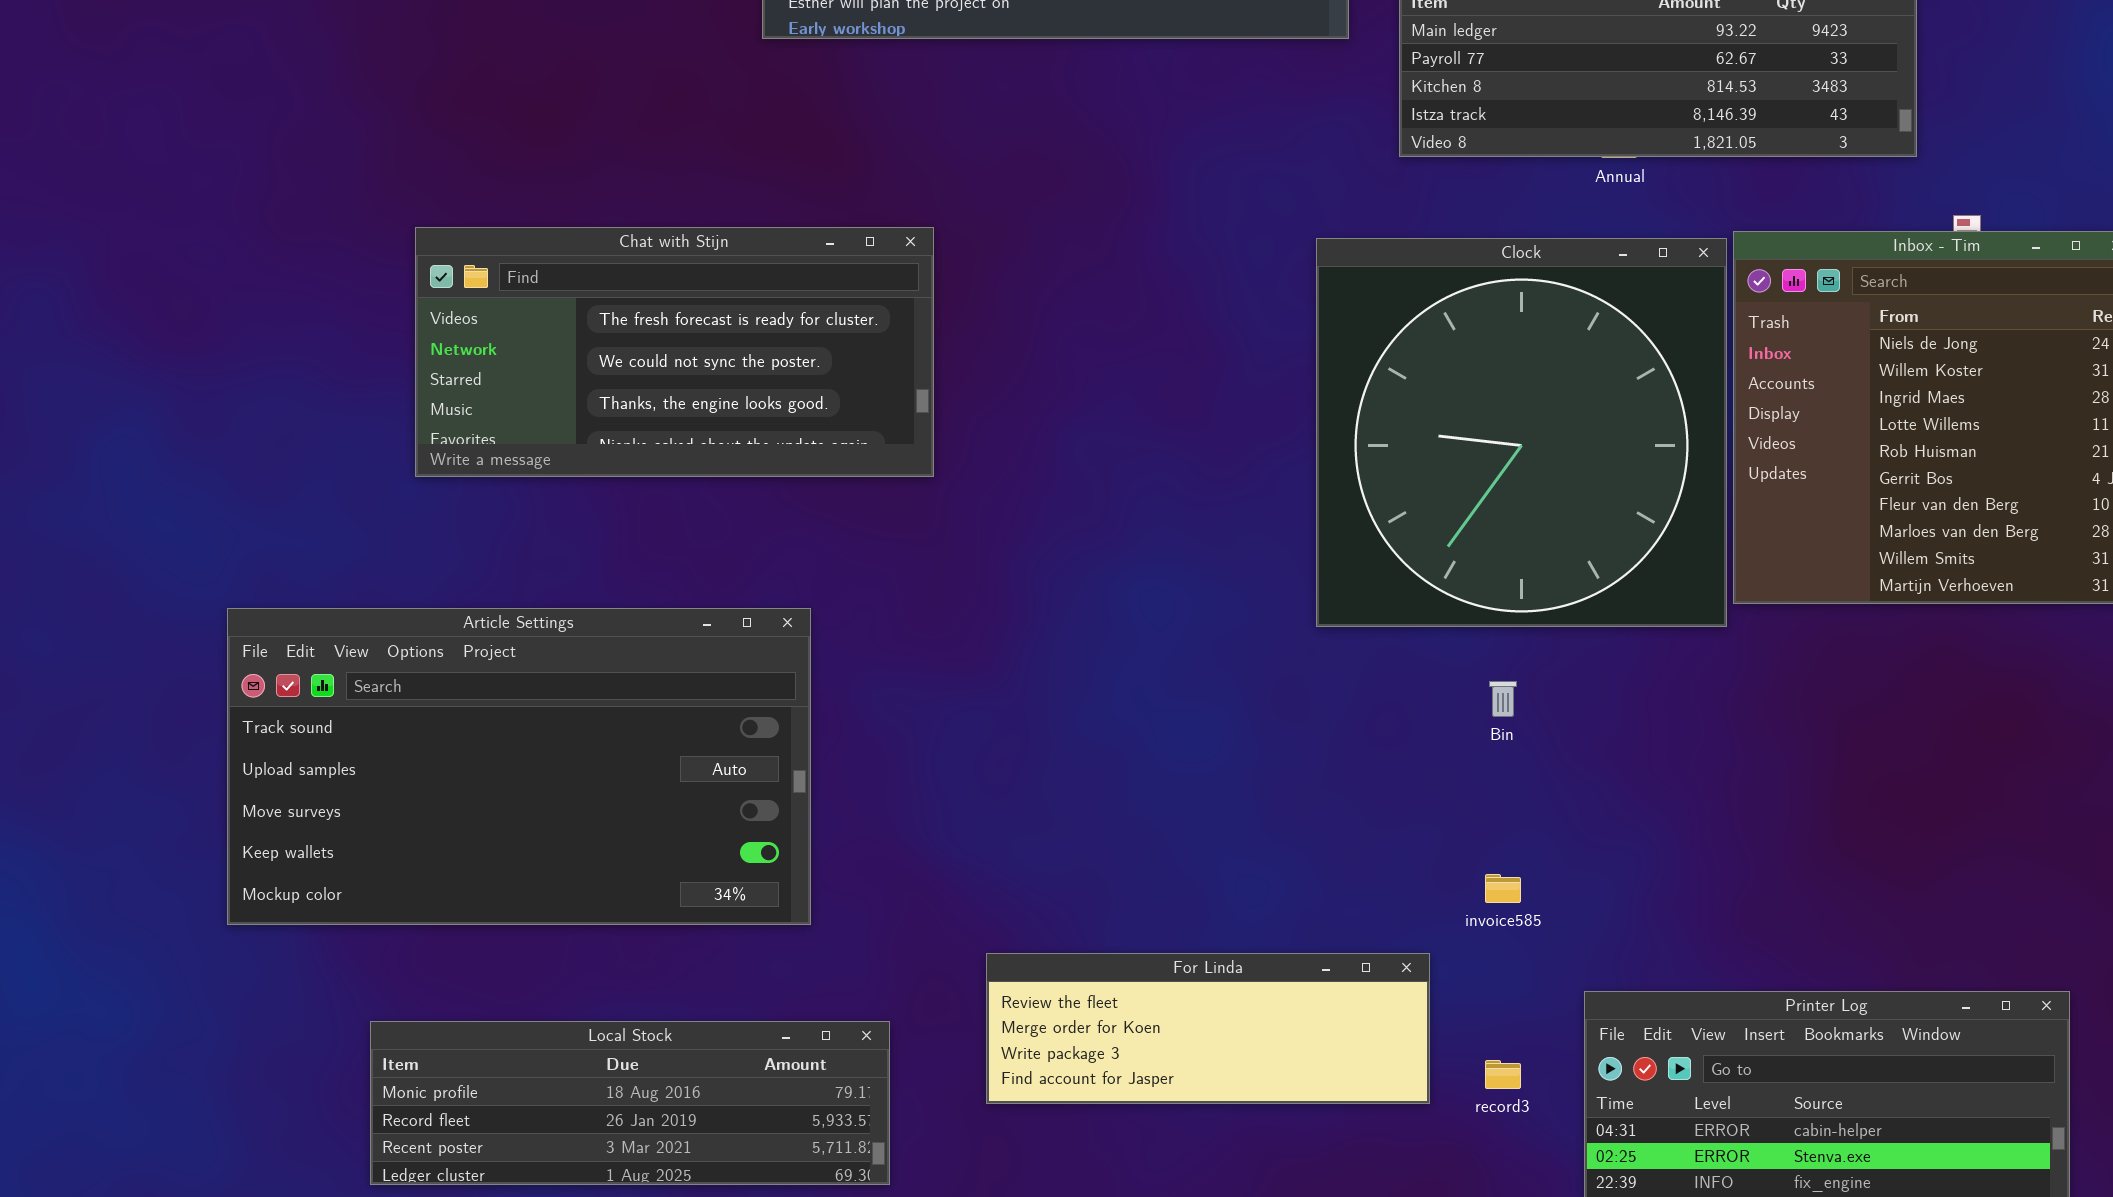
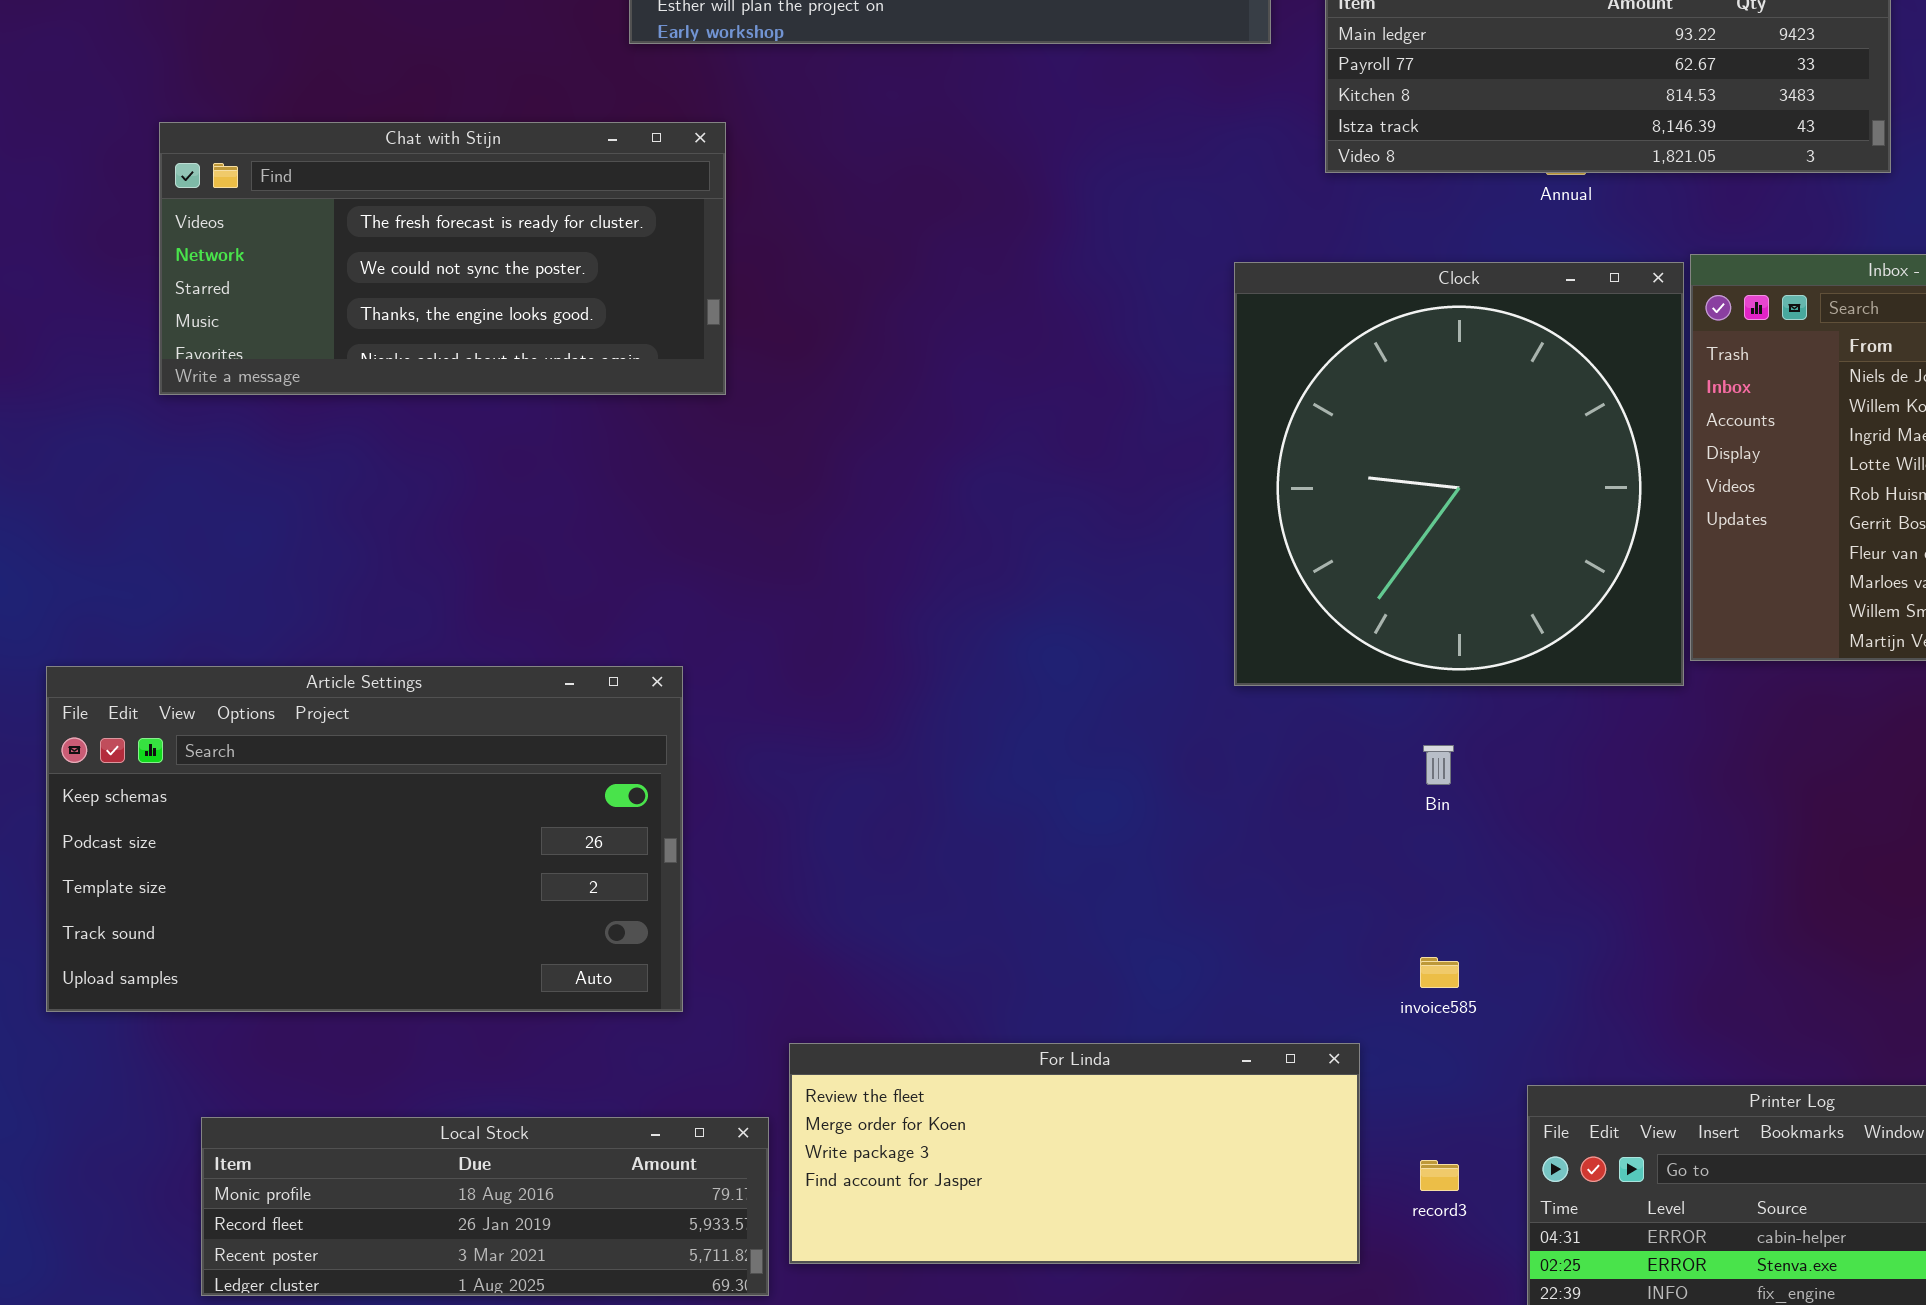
Chat with Stijn: [415,227,934,477] -> [159,122,726,395], moved
Article Settings: [227,608,811,925] -> [46,666,683,1012], scrolled up 3 rows
For Linda: [986,953,1430,1104] -> [789,1043,1360,1264], resized

